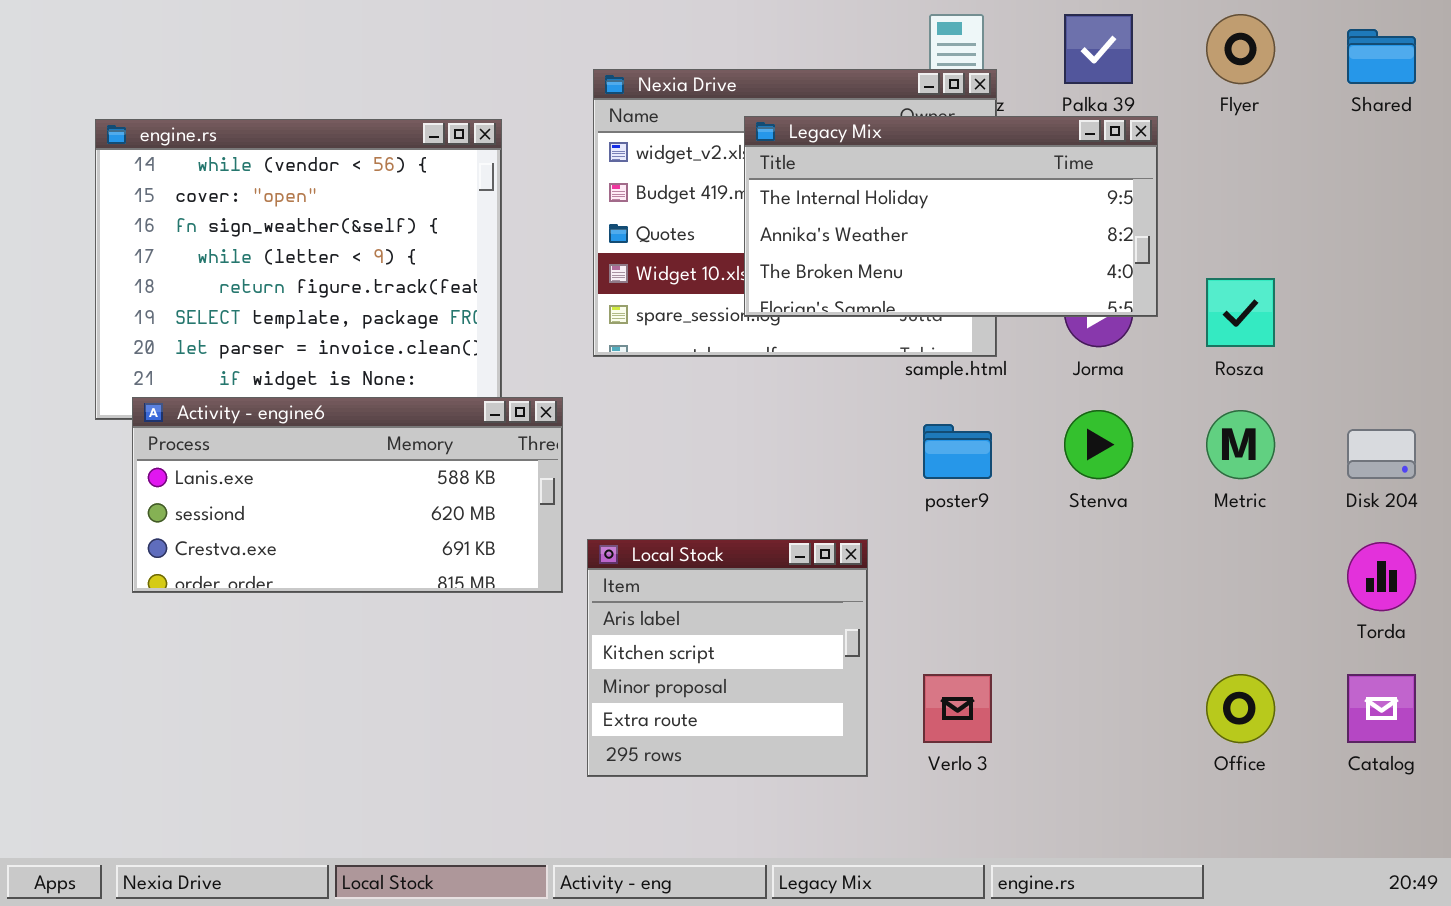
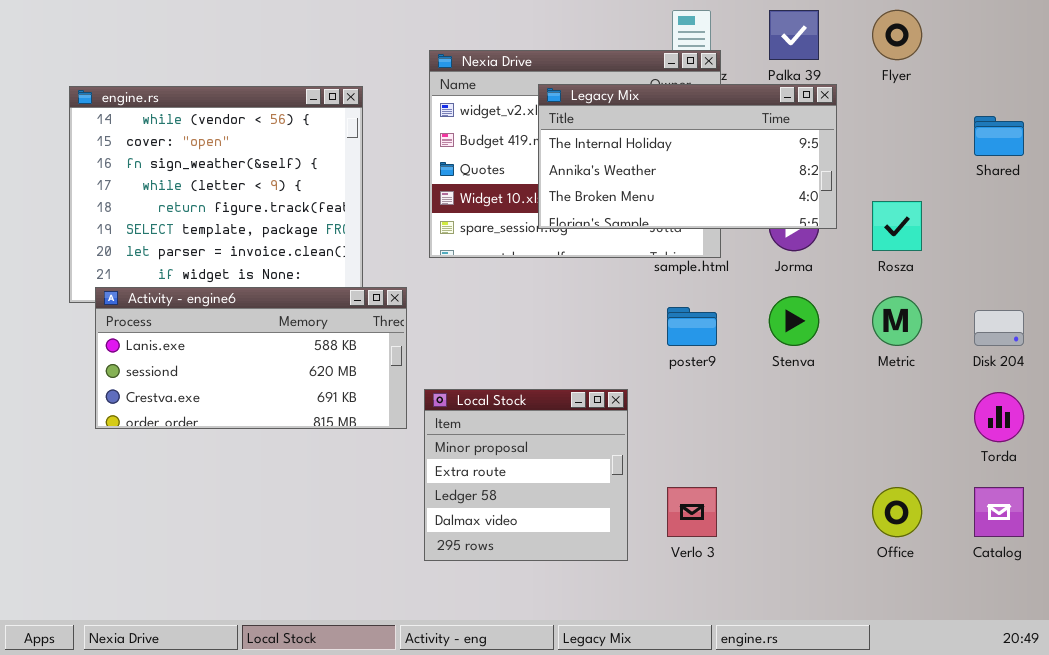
Shared: [1347,29,1416,84] -> [974,116,1024,156], moved
Local Stock: [587,539,868,777] -> [424,389,628,561], scrolled down 2 rows

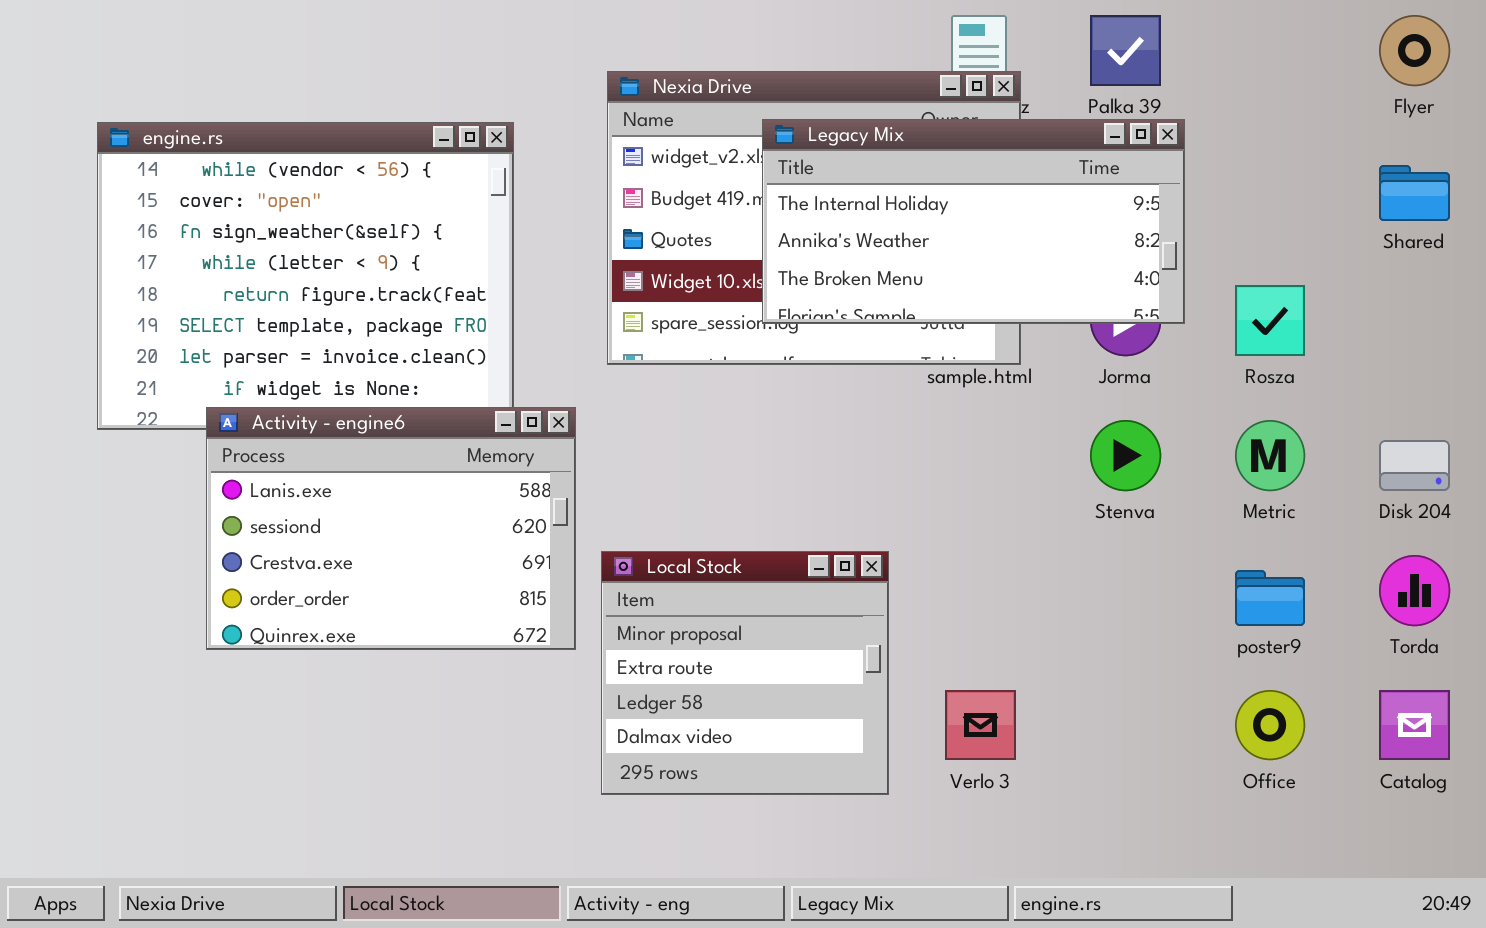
Flyer: [872,10,922,60] -> [1379,15,1450,86], moved
Activity - engine6: [95,287,407,429] -> [206,407,576,650], resized
poster9: [667,307,717,346] -> [1235,570,1305,626], moved

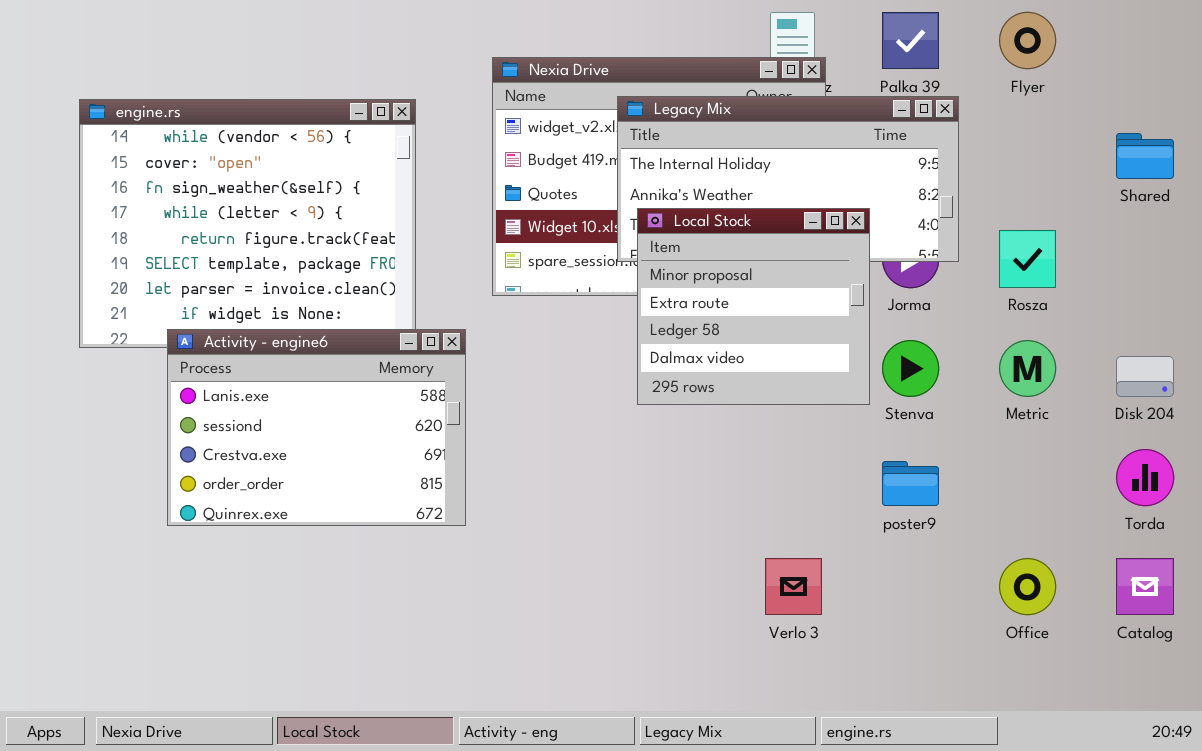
Flyer: [1379,15,1450,86] -> [999,12,1056,69], moved
Local Stock: [601,551,889,795] -> [637,208,870,405], moved
poster9: [1235,570,1305,626] -> [882,461,939,506], moved

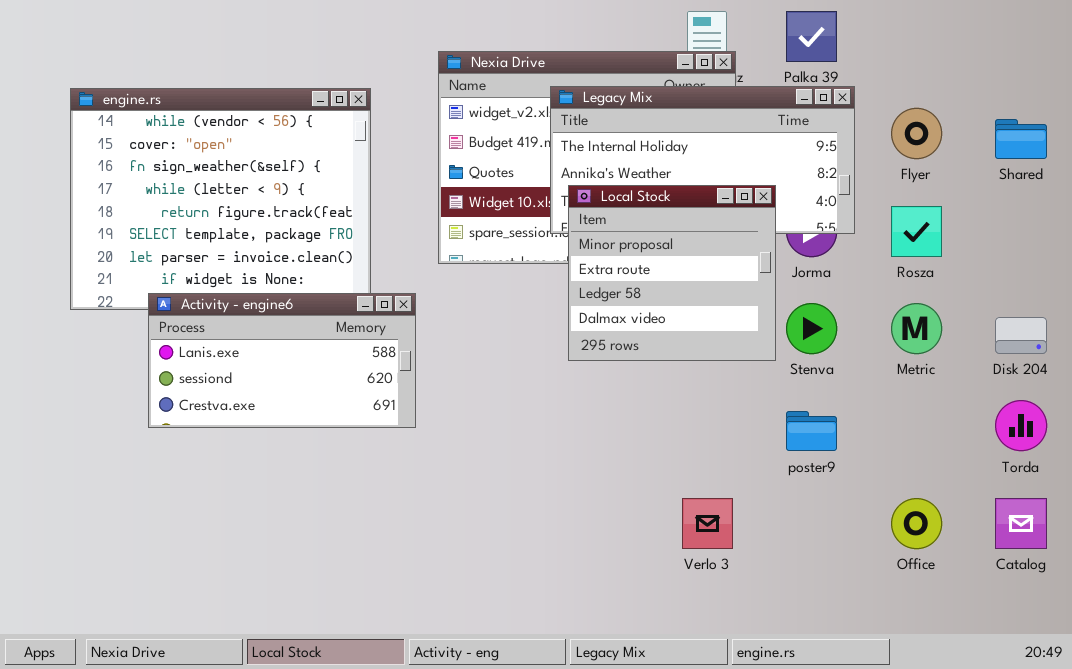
Flyer: [999,12,1056,69] -> [891,108,942,159], moved
Activity - engine6: [167,329,466,526] -> [148,293,416,428], resized

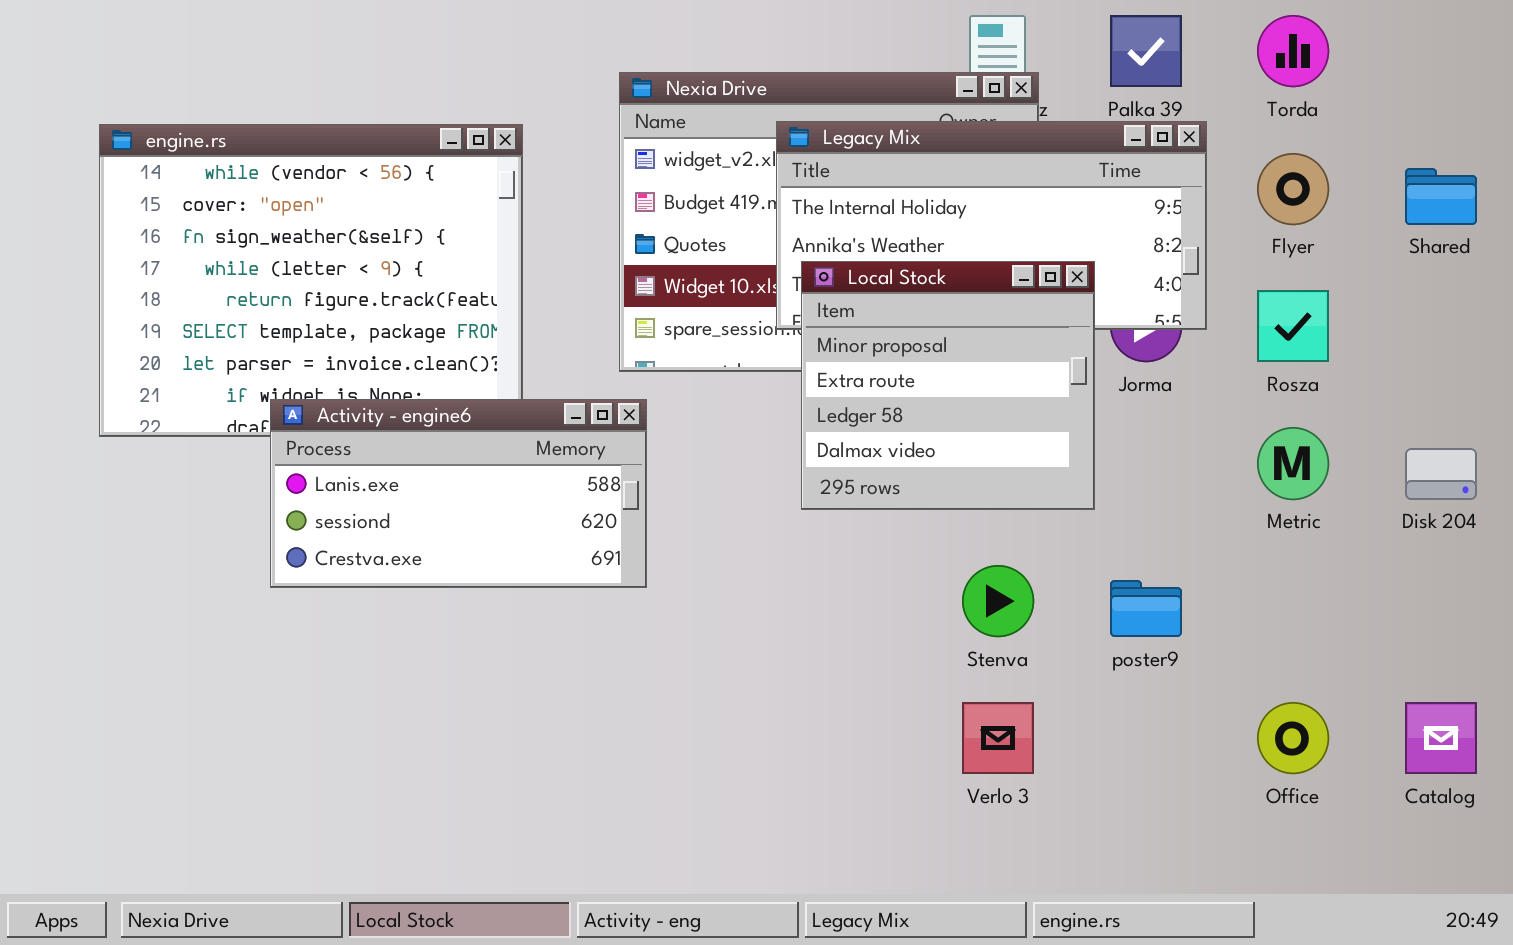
Activity - engine6: [148,293,416,428] -> [270,399,647,588], moved
Stenva: [786,303,837,354] -> [962,565,1034,637], moved
Torda: [995,400,1047,451] -> [1257,15,1329,87], moved

